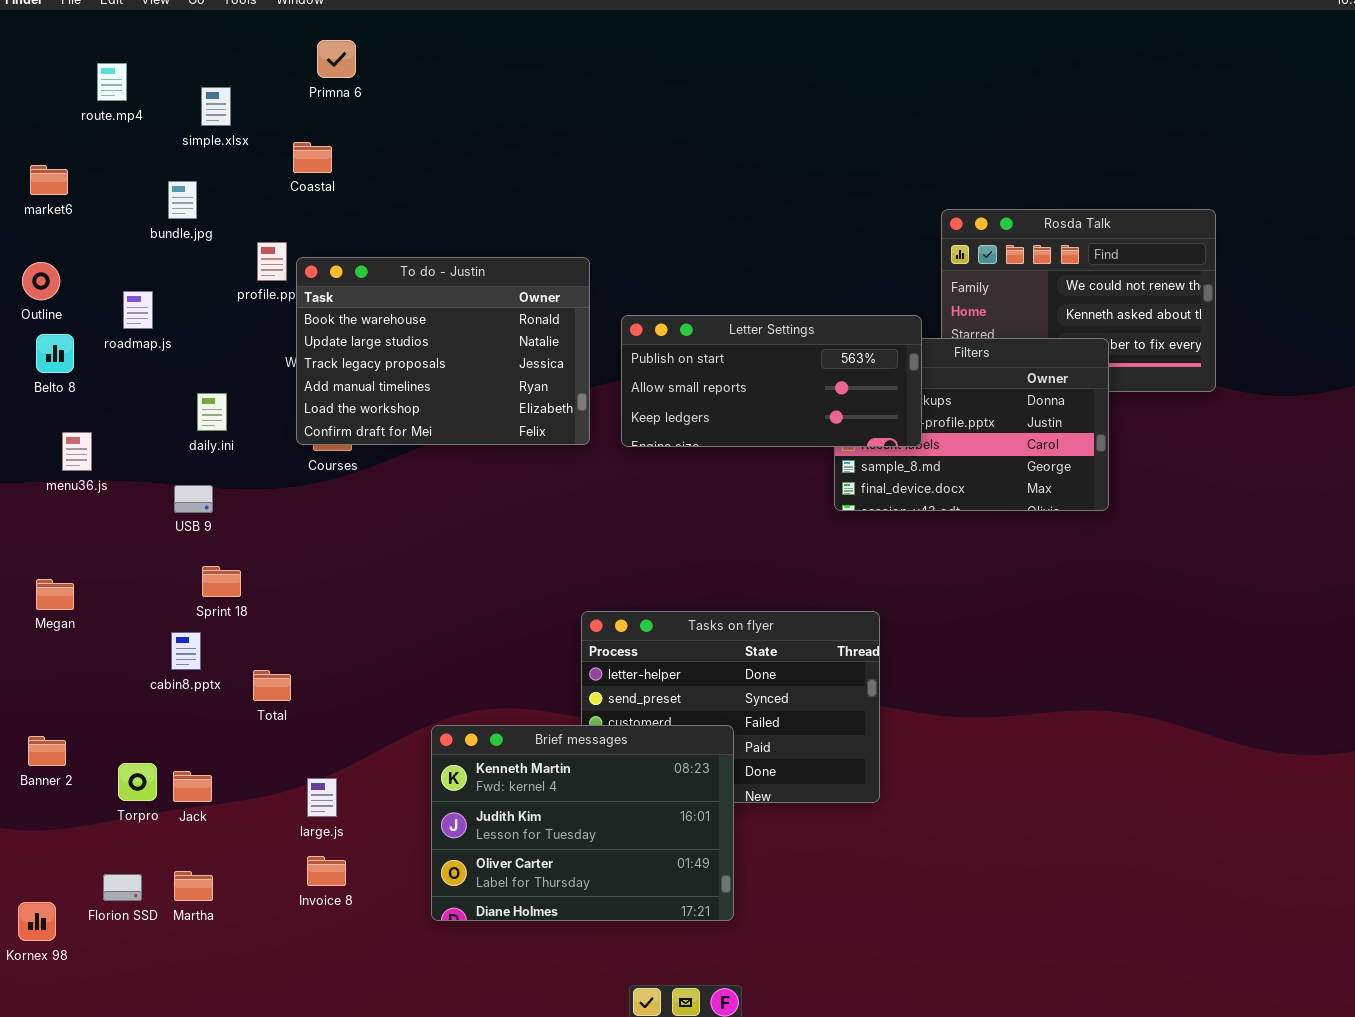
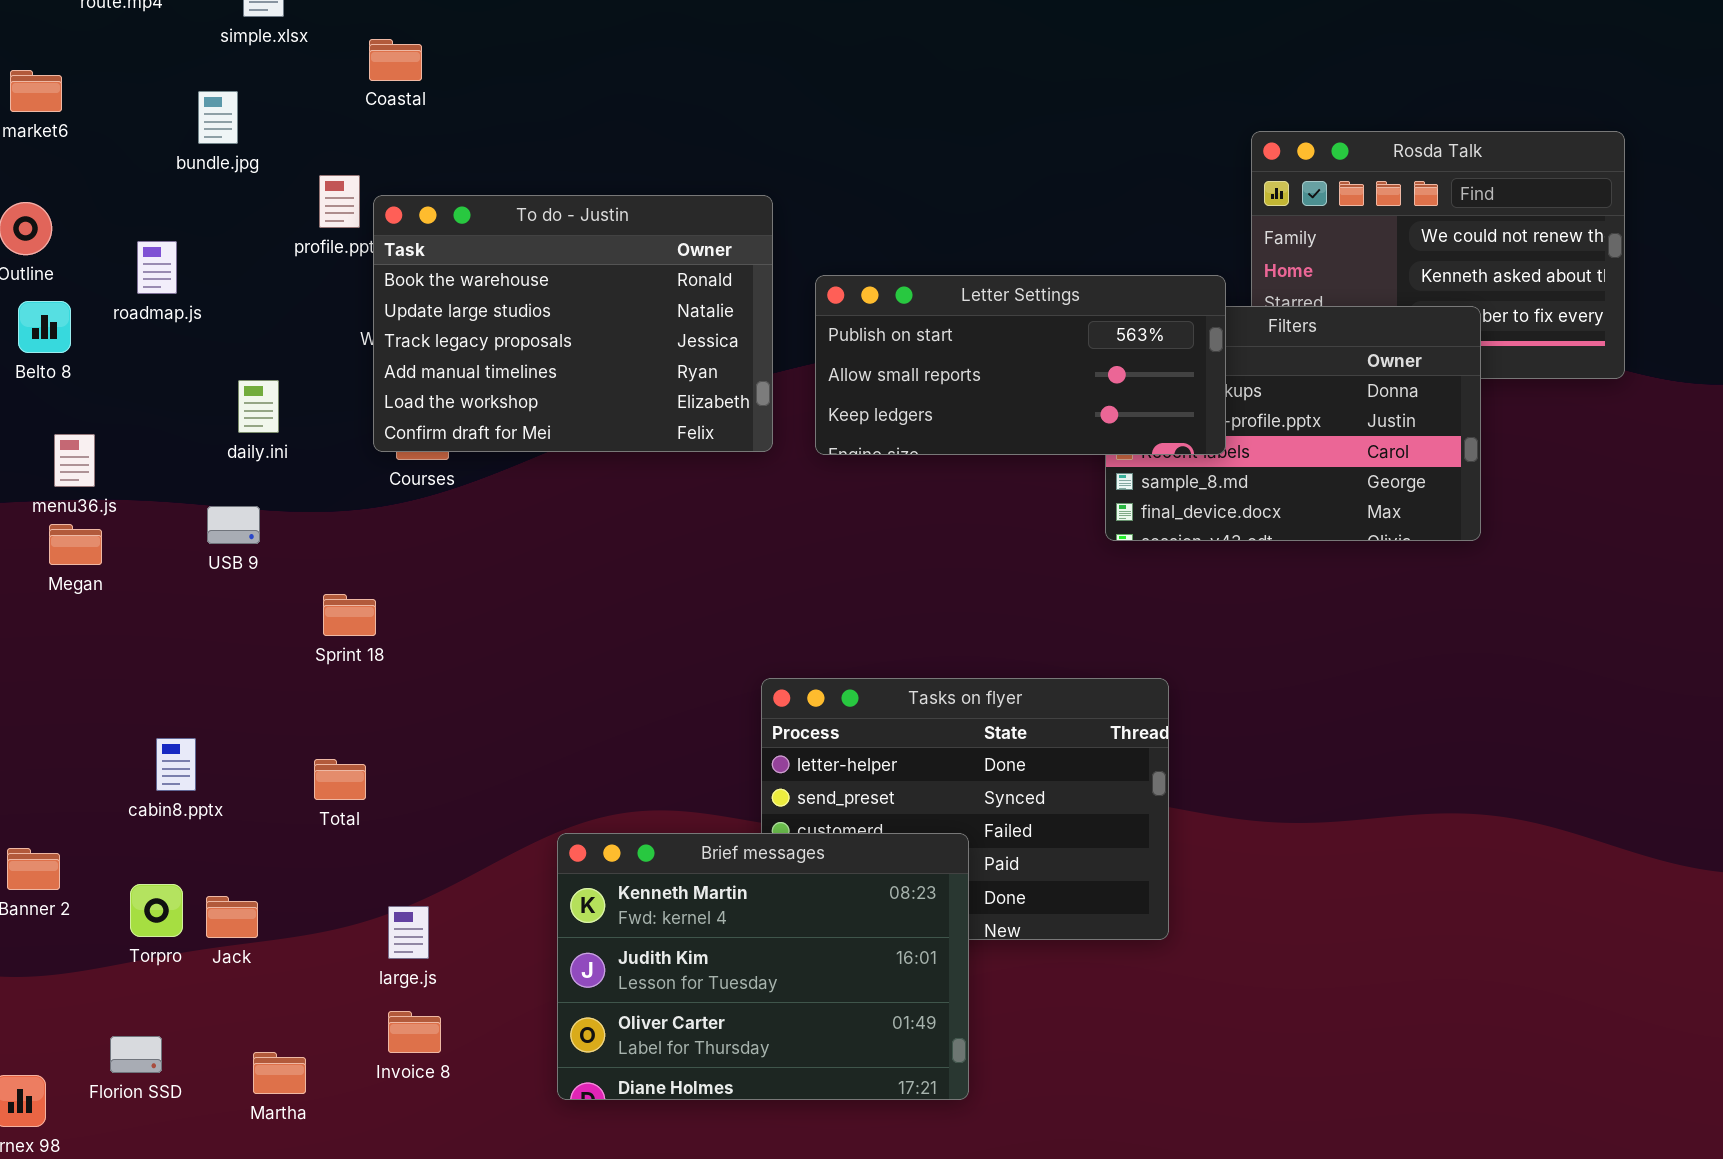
Sprint 18: [202,566,241,597] -> [323,594,376,636], moved
Megan: [36,579,74,610] -> [49,524,102,565], moved
cabin8.pptx: [171,632,201,670] -> [156,738,196,791], moved
Martha: [174,871,213,901] -> [253,1052,306,1094], moved

